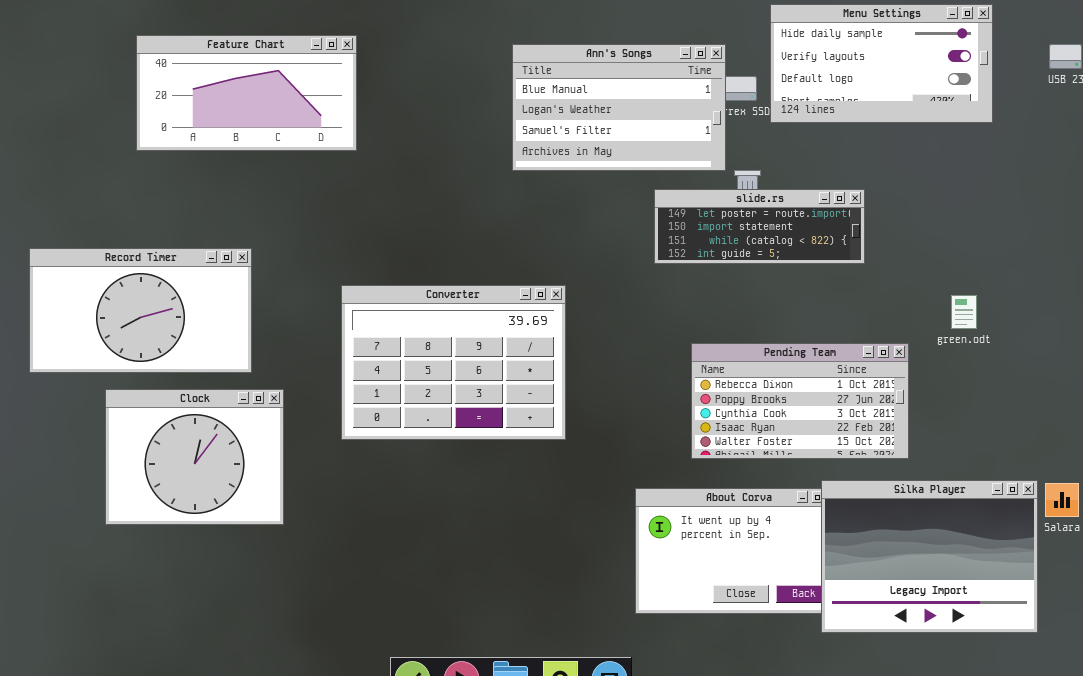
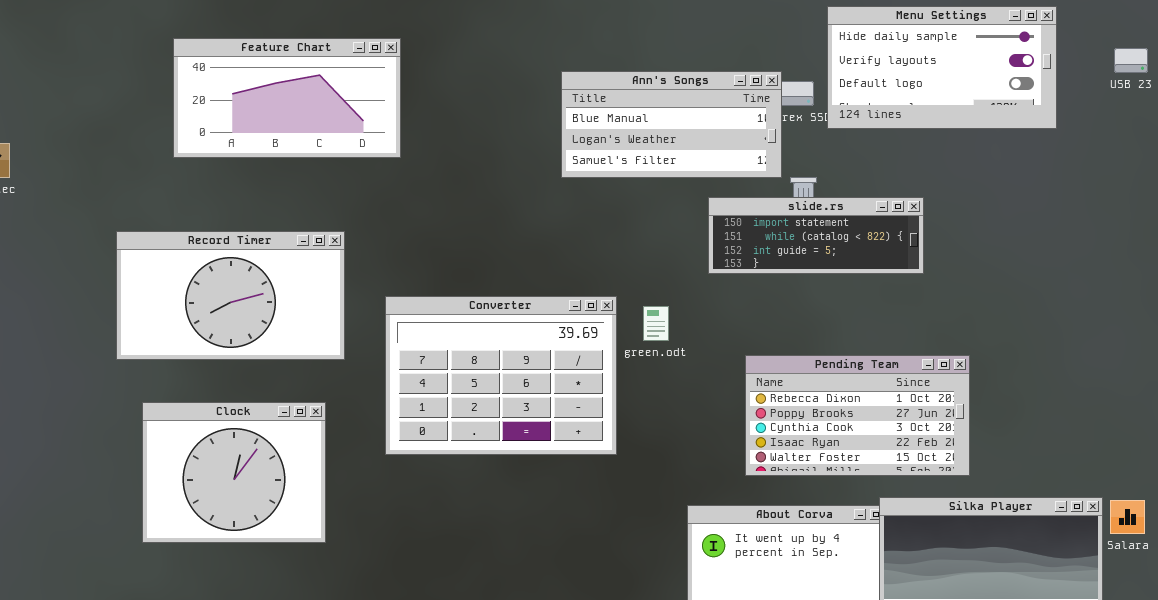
Ann's Songs: [512,44,726,171] -> [561,71,782,178], resized
slide.rs: [654,189,865,264] -> [708,197,924,274], scrolled down 1 row
Record Timer: [29,248,252,373] -> [116,231,345,360], moved
green.odt: [951,295,977,329] -> [643,306,669,341], moved

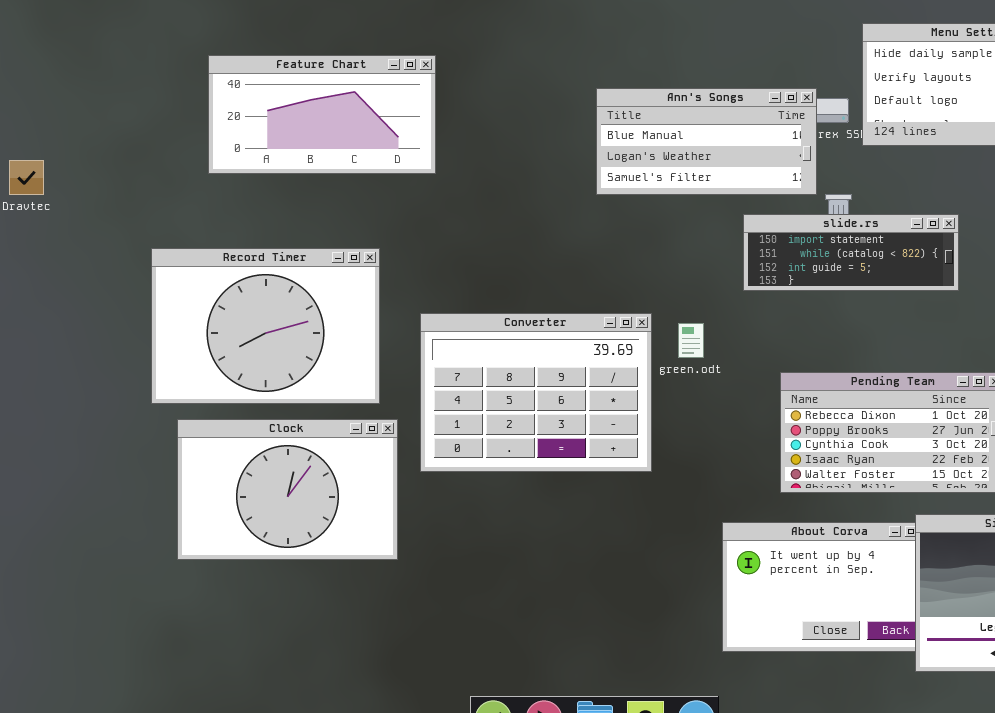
Record Timer: [116,231,345,360] -> [151,248,380,404], resized
Clock: [142,402,326,543] -> [177,419,398,560], resized

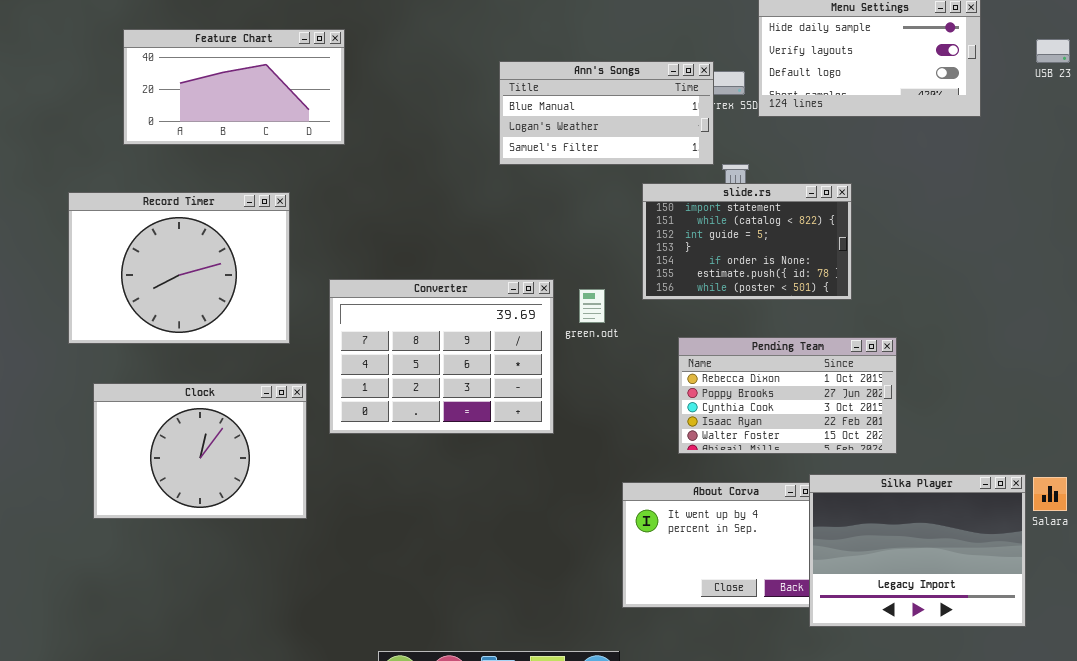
slide.rs: [743,214,959,291] -> [642,183,852,300], resized
Record Timer: [151,248,380,404] -> [68,192,290,344], moved

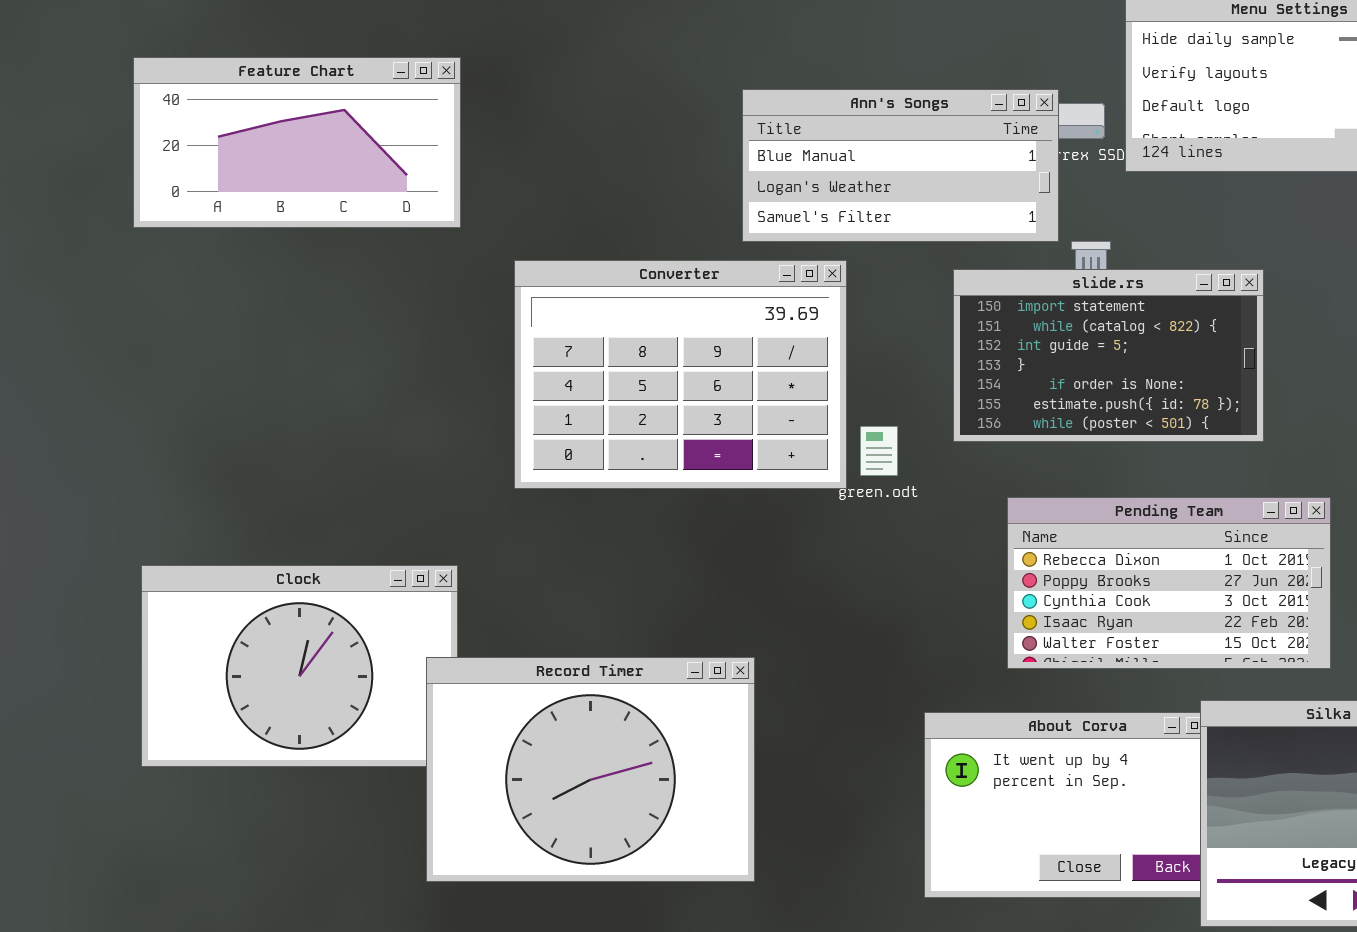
Feature Chart: [123,29,345,145] -> [133,57,461,228], moved
Record Timer: [68,192,290,344] -> [426,657,755,882], moved
Converter: [329,279,554,434] -> [514,260,847,489], moved

